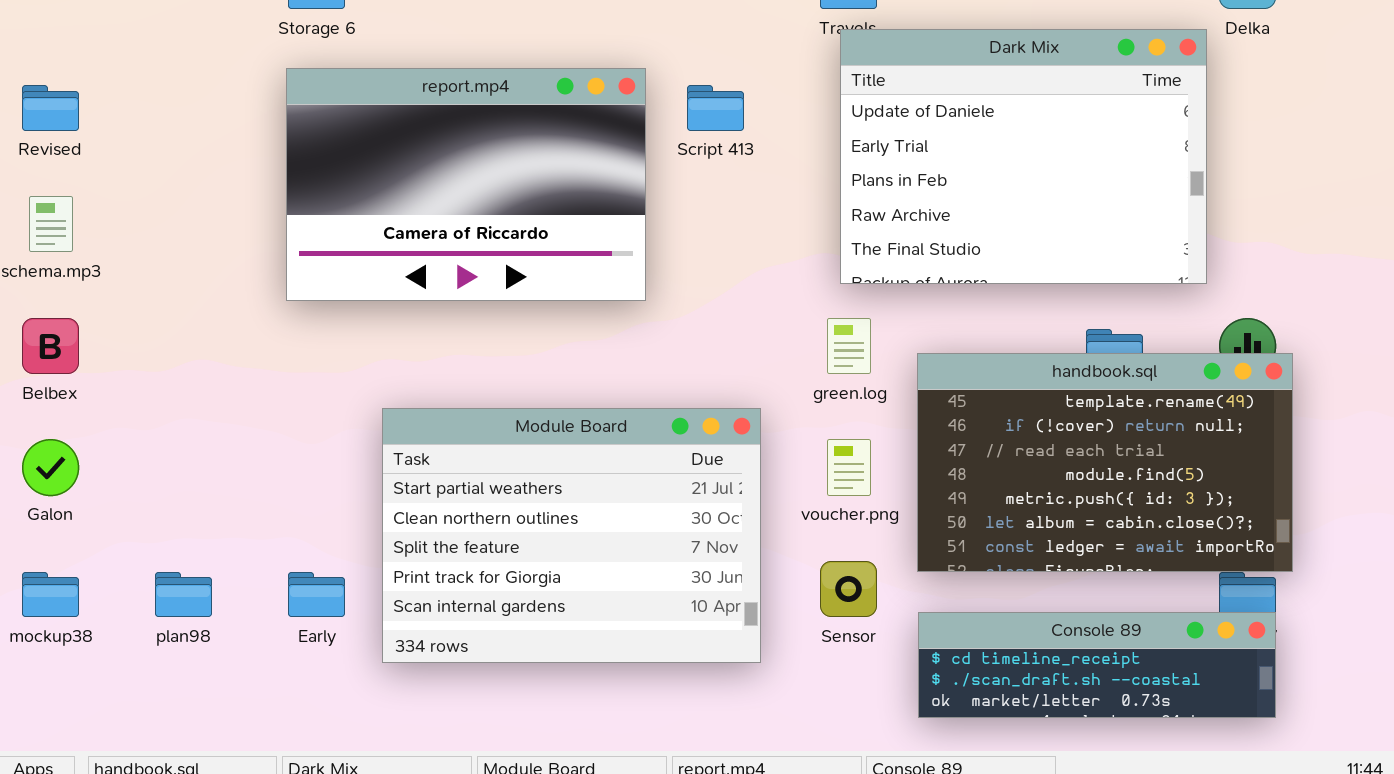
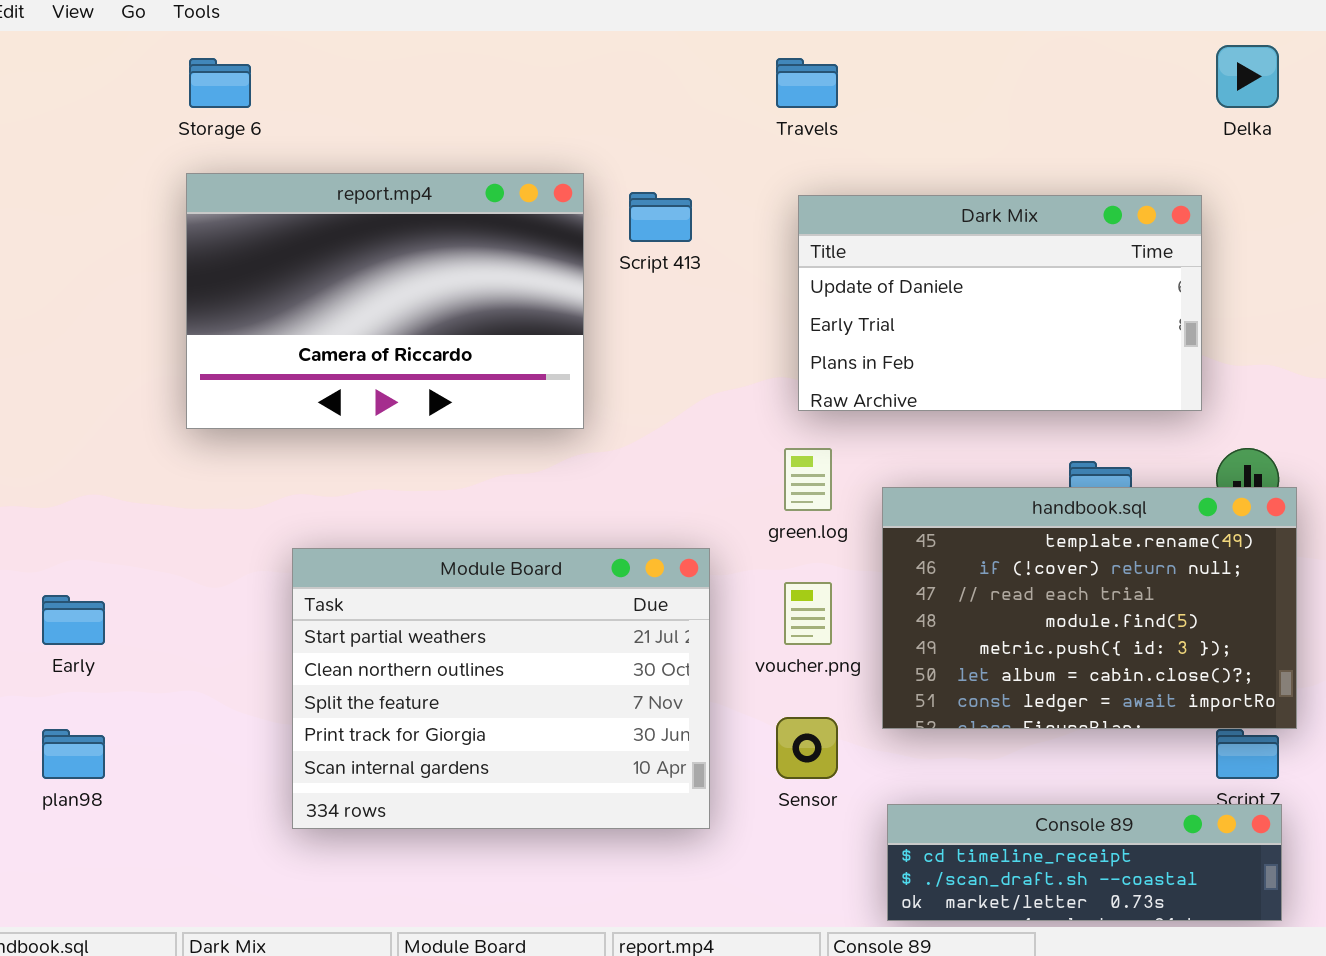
Dark Mix: [840,29,1207,284] -> [798,195,1202,411], resized
Early: [288,572,345,617] -> [42,595,105,645], moved
Console 89: [918,612,1276,718] -> [887,804,1282,921], moved

